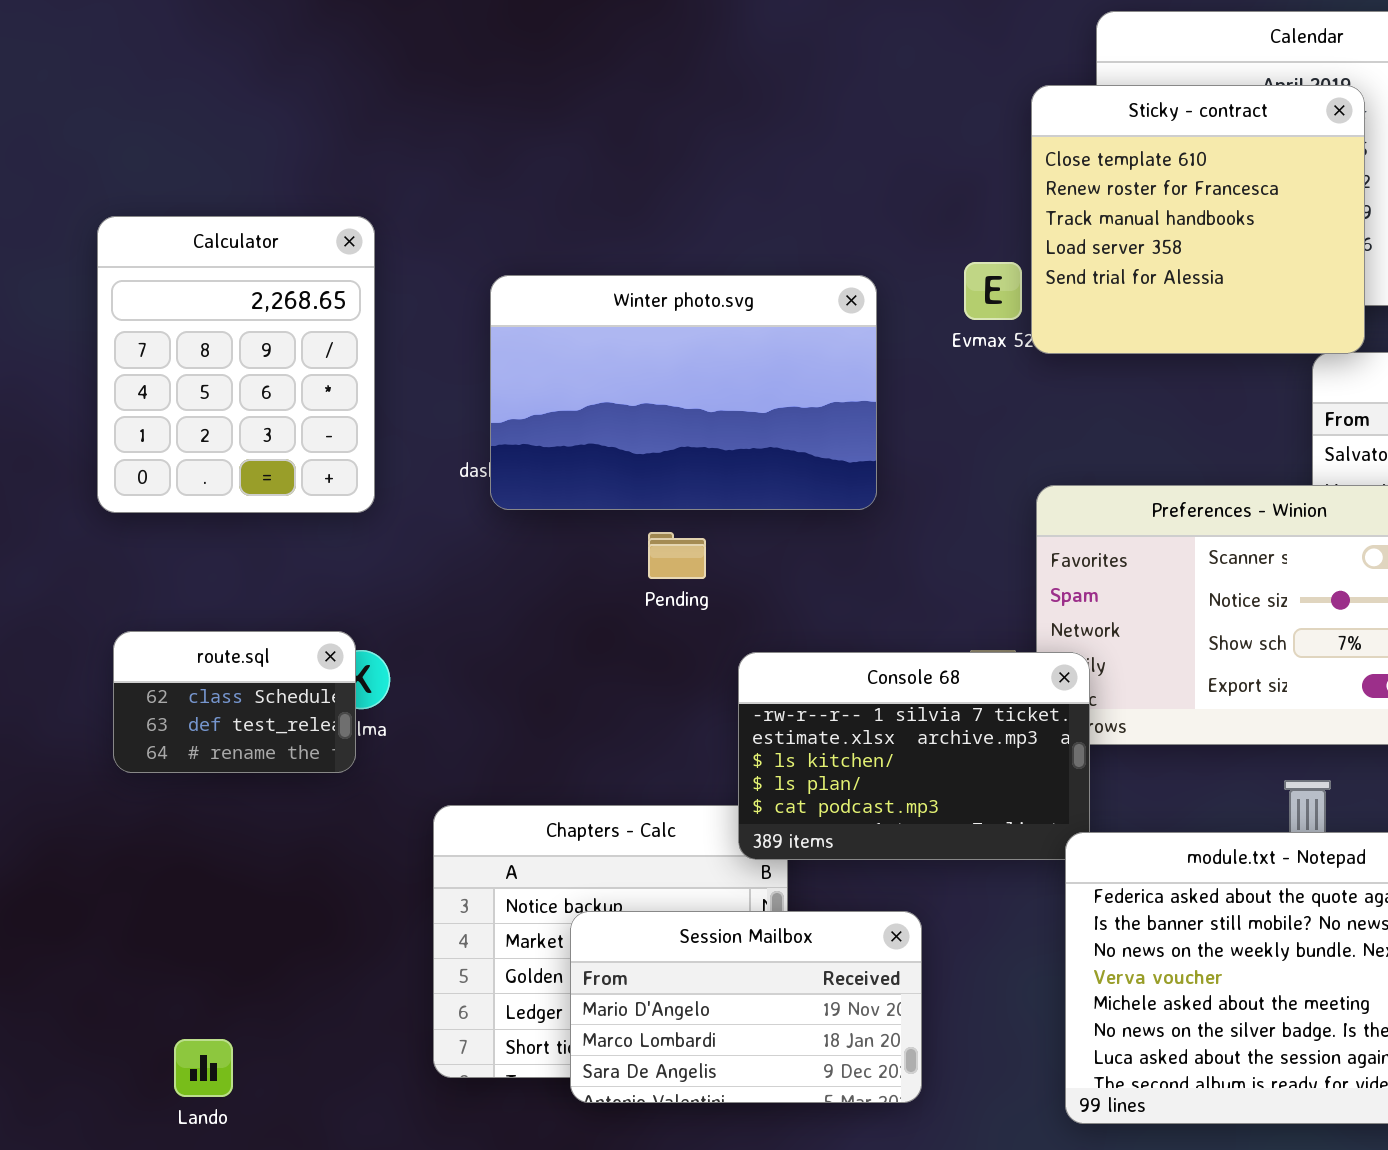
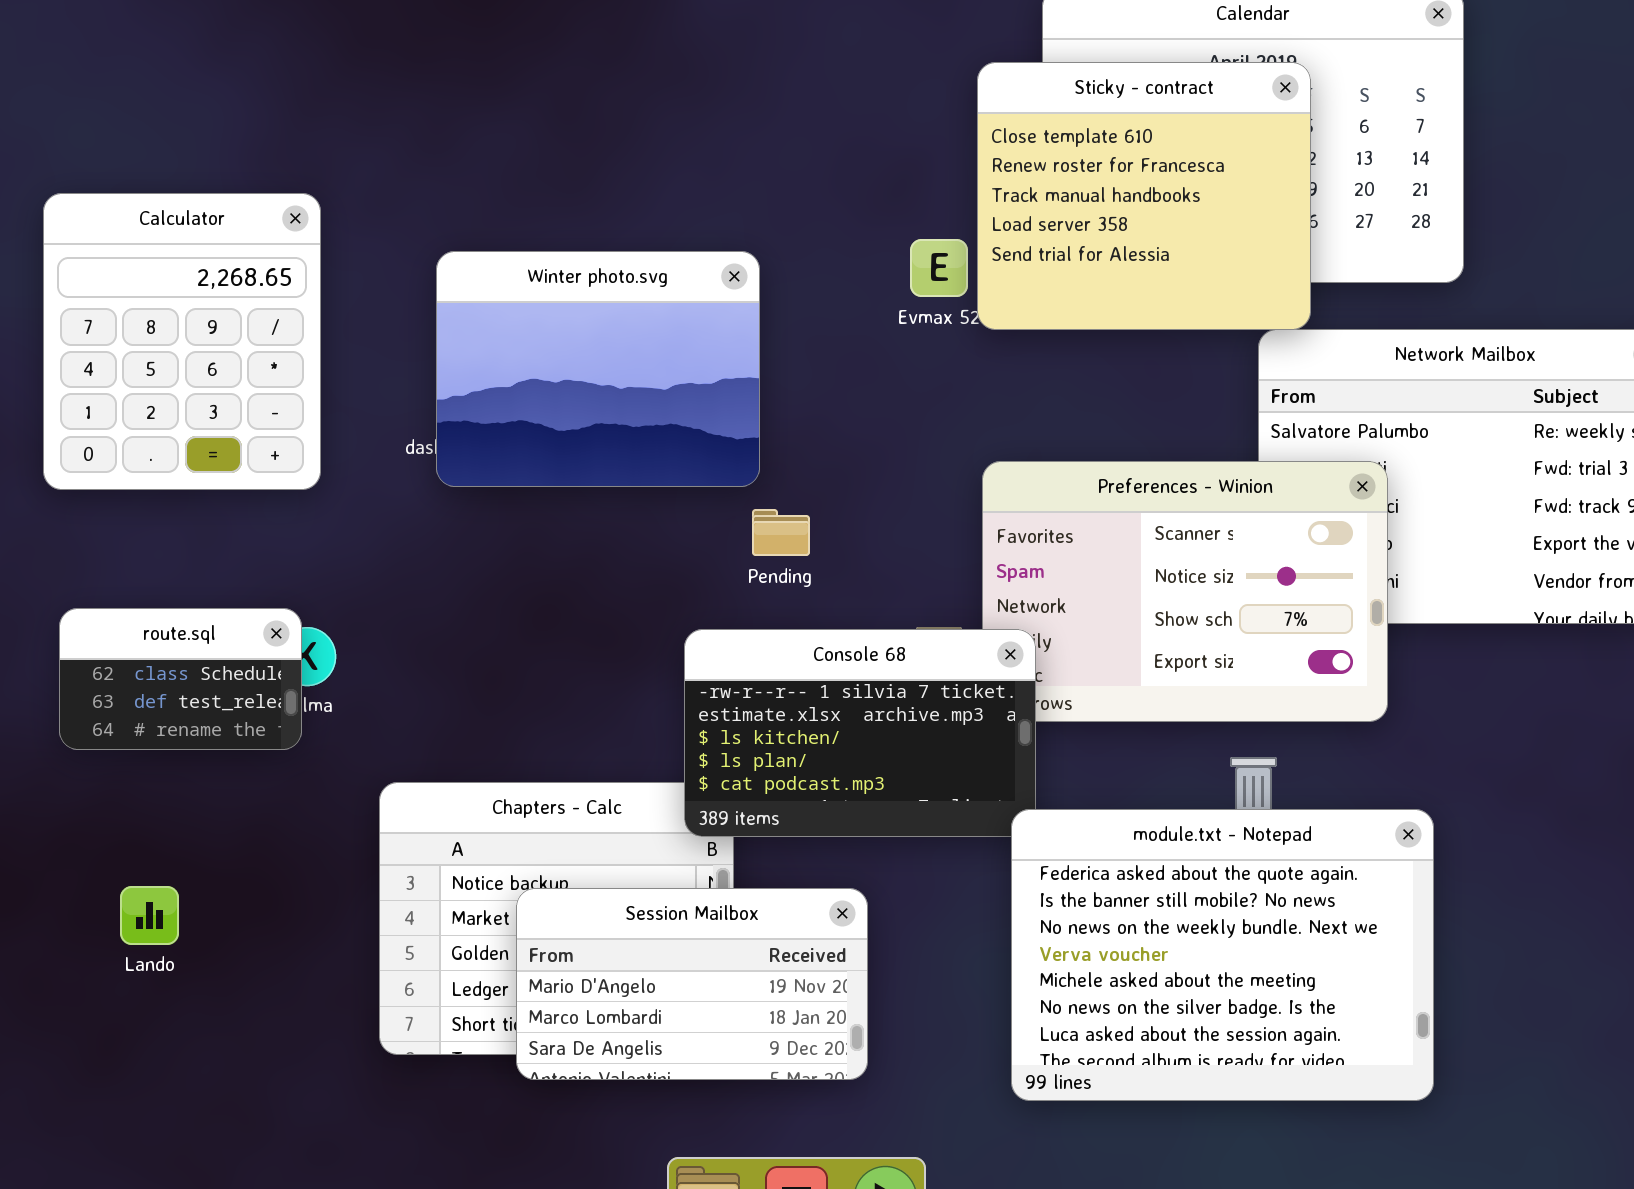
Winter photo.svg: [490,275,877,510] -> [436,251,760,487], resized
Pending: [648,532,706,579] -> [752,509,810,556], moved
Lando: [174,1039,233,1097] -> [120,886,179,945], moved

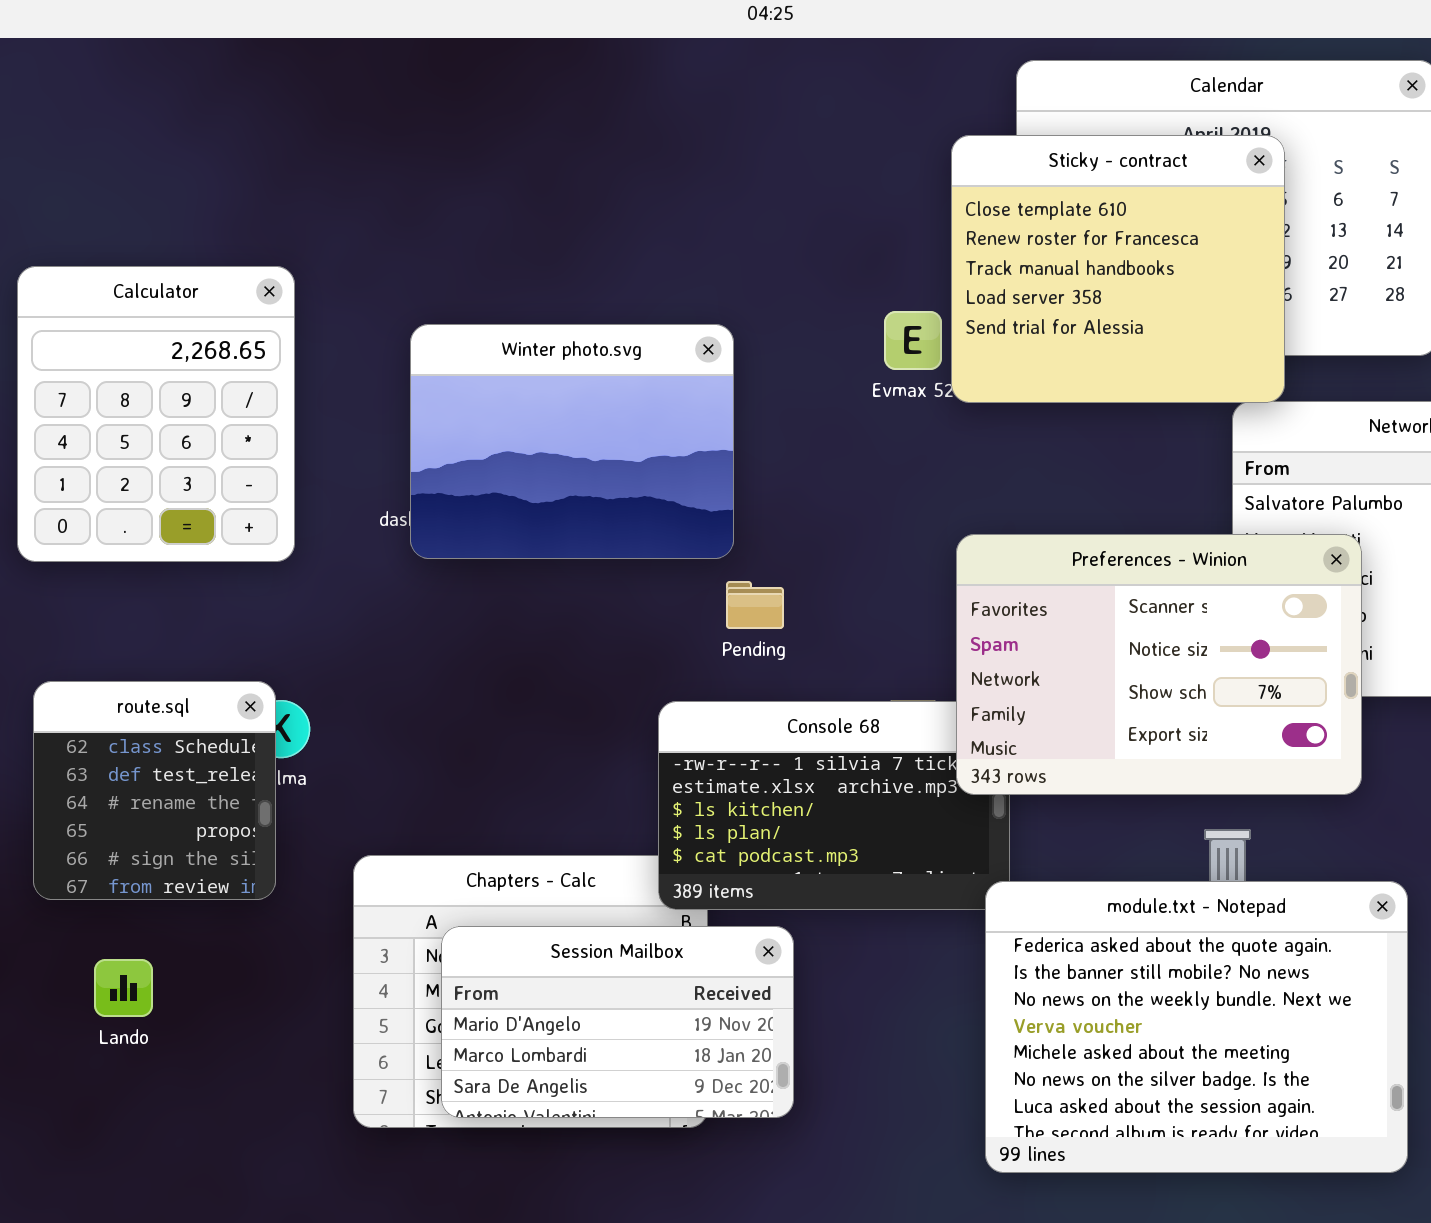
Preferences - Winion: [982,461,1388,722] -> [956,534,1362,795], raised
route.sql: [59,608,302,750] -> [33,681,276,900], resized
Session Mailbox: [516,888,868,1080] -> [441,926,794,1118], moved

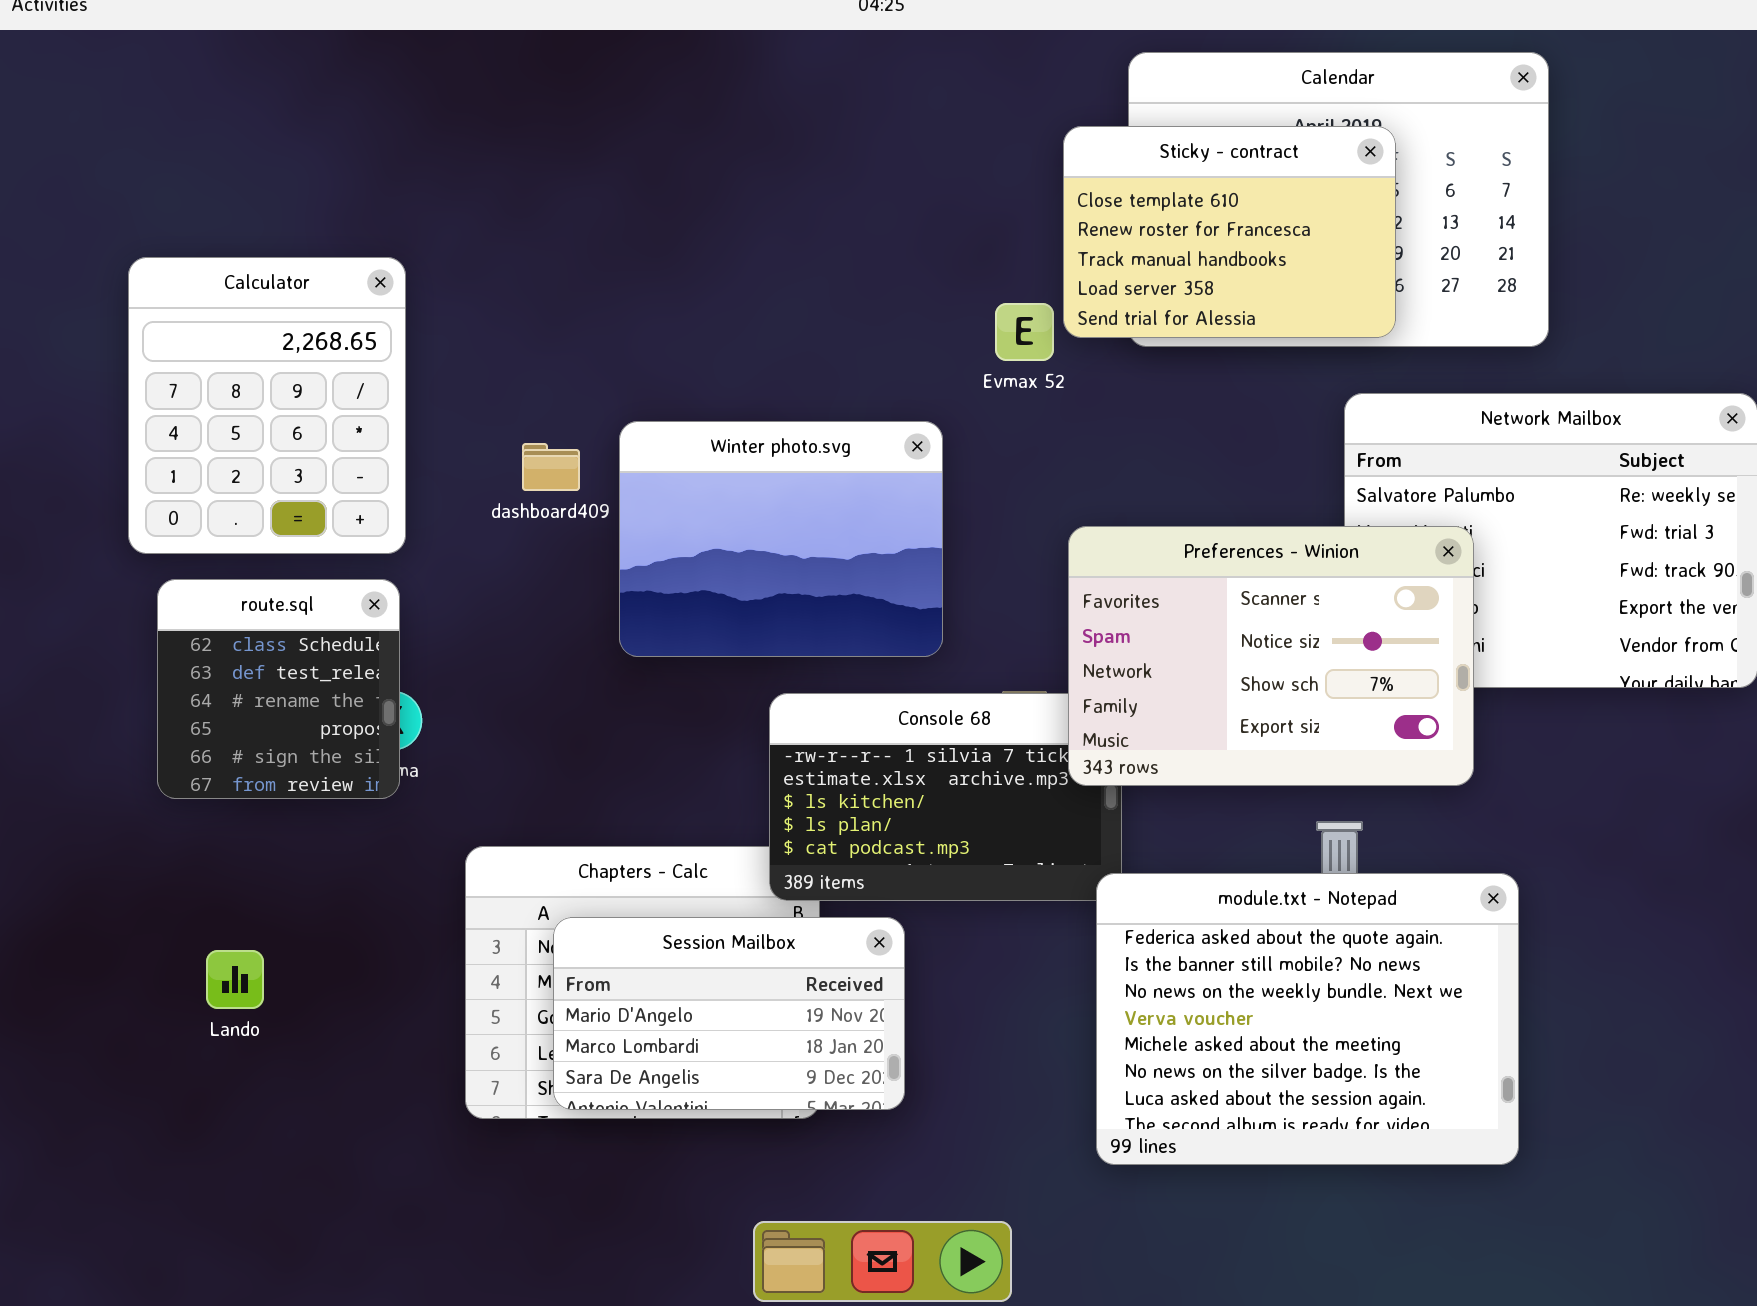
Sticky - contract: [951,135,1285,403] -> [1063,126,1396,338], resized
Winter photo.svg: [410,324,734,559] -> [619,421,943,657], moved
route.sql: [33,681,276,900] -> [157,579,400,799], moved

